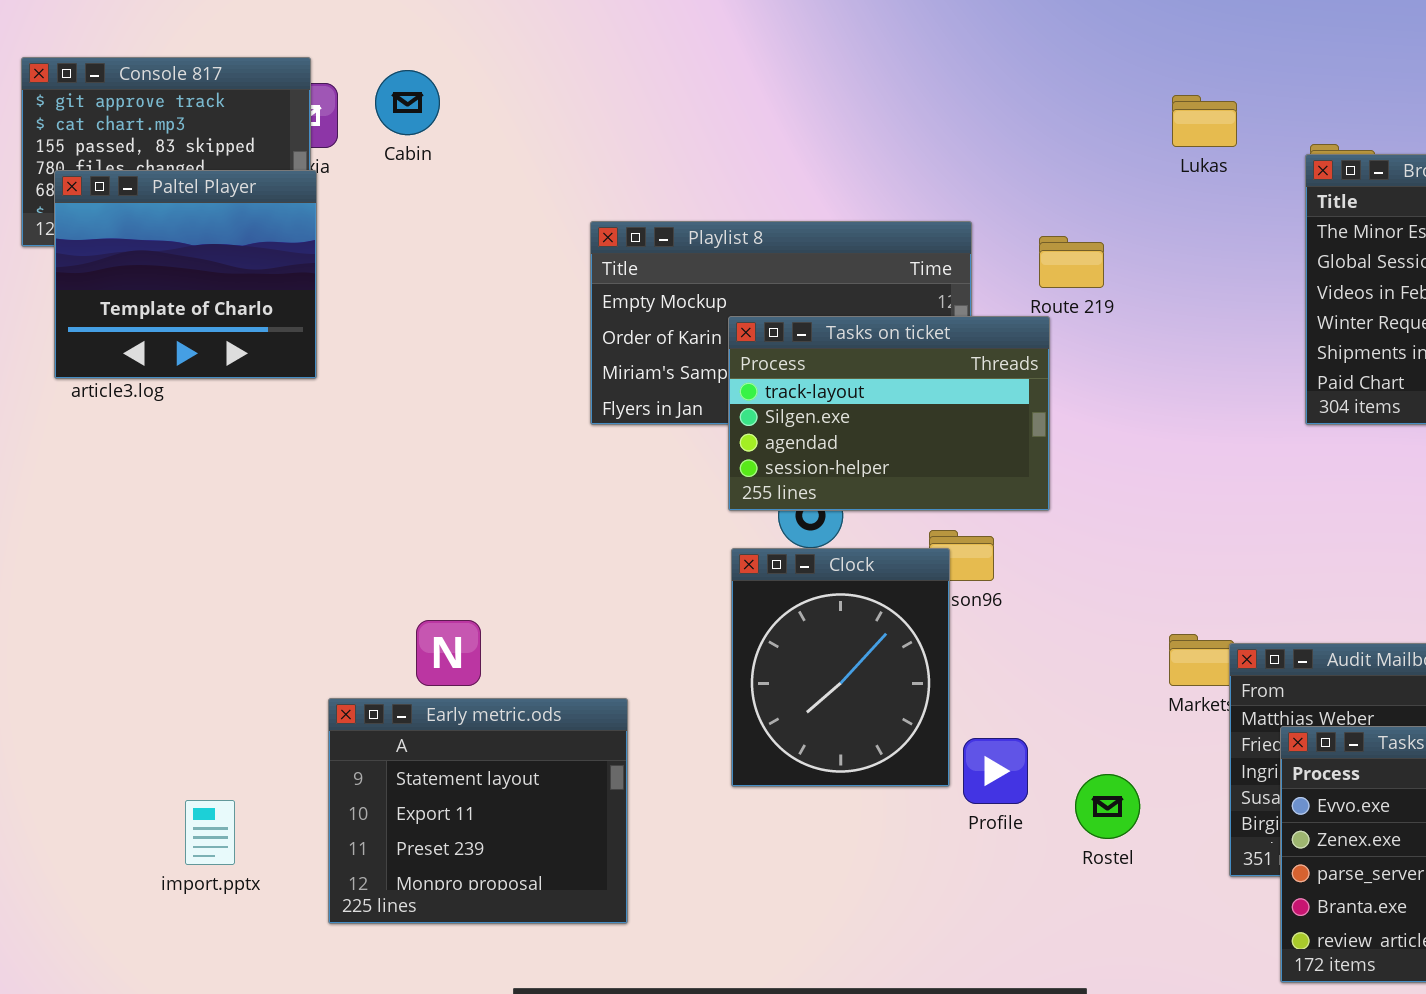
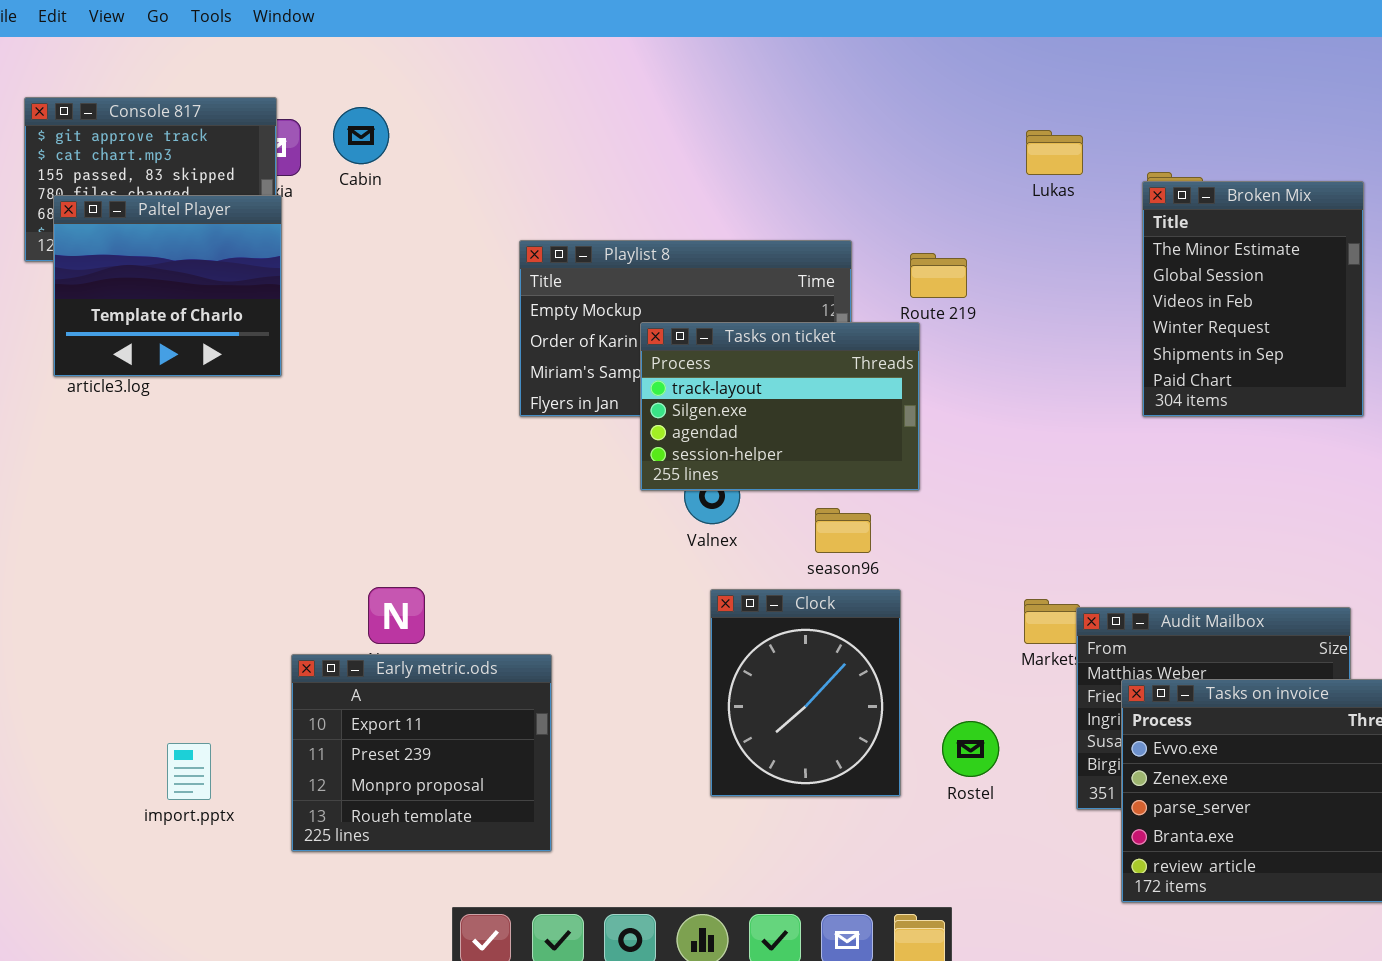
Clock: [731,548,950,787] -> [710,589,901,797], moved
Early metric.ods: [328,698,628,924] -> [291,654,552,852], scrolled down 1 row

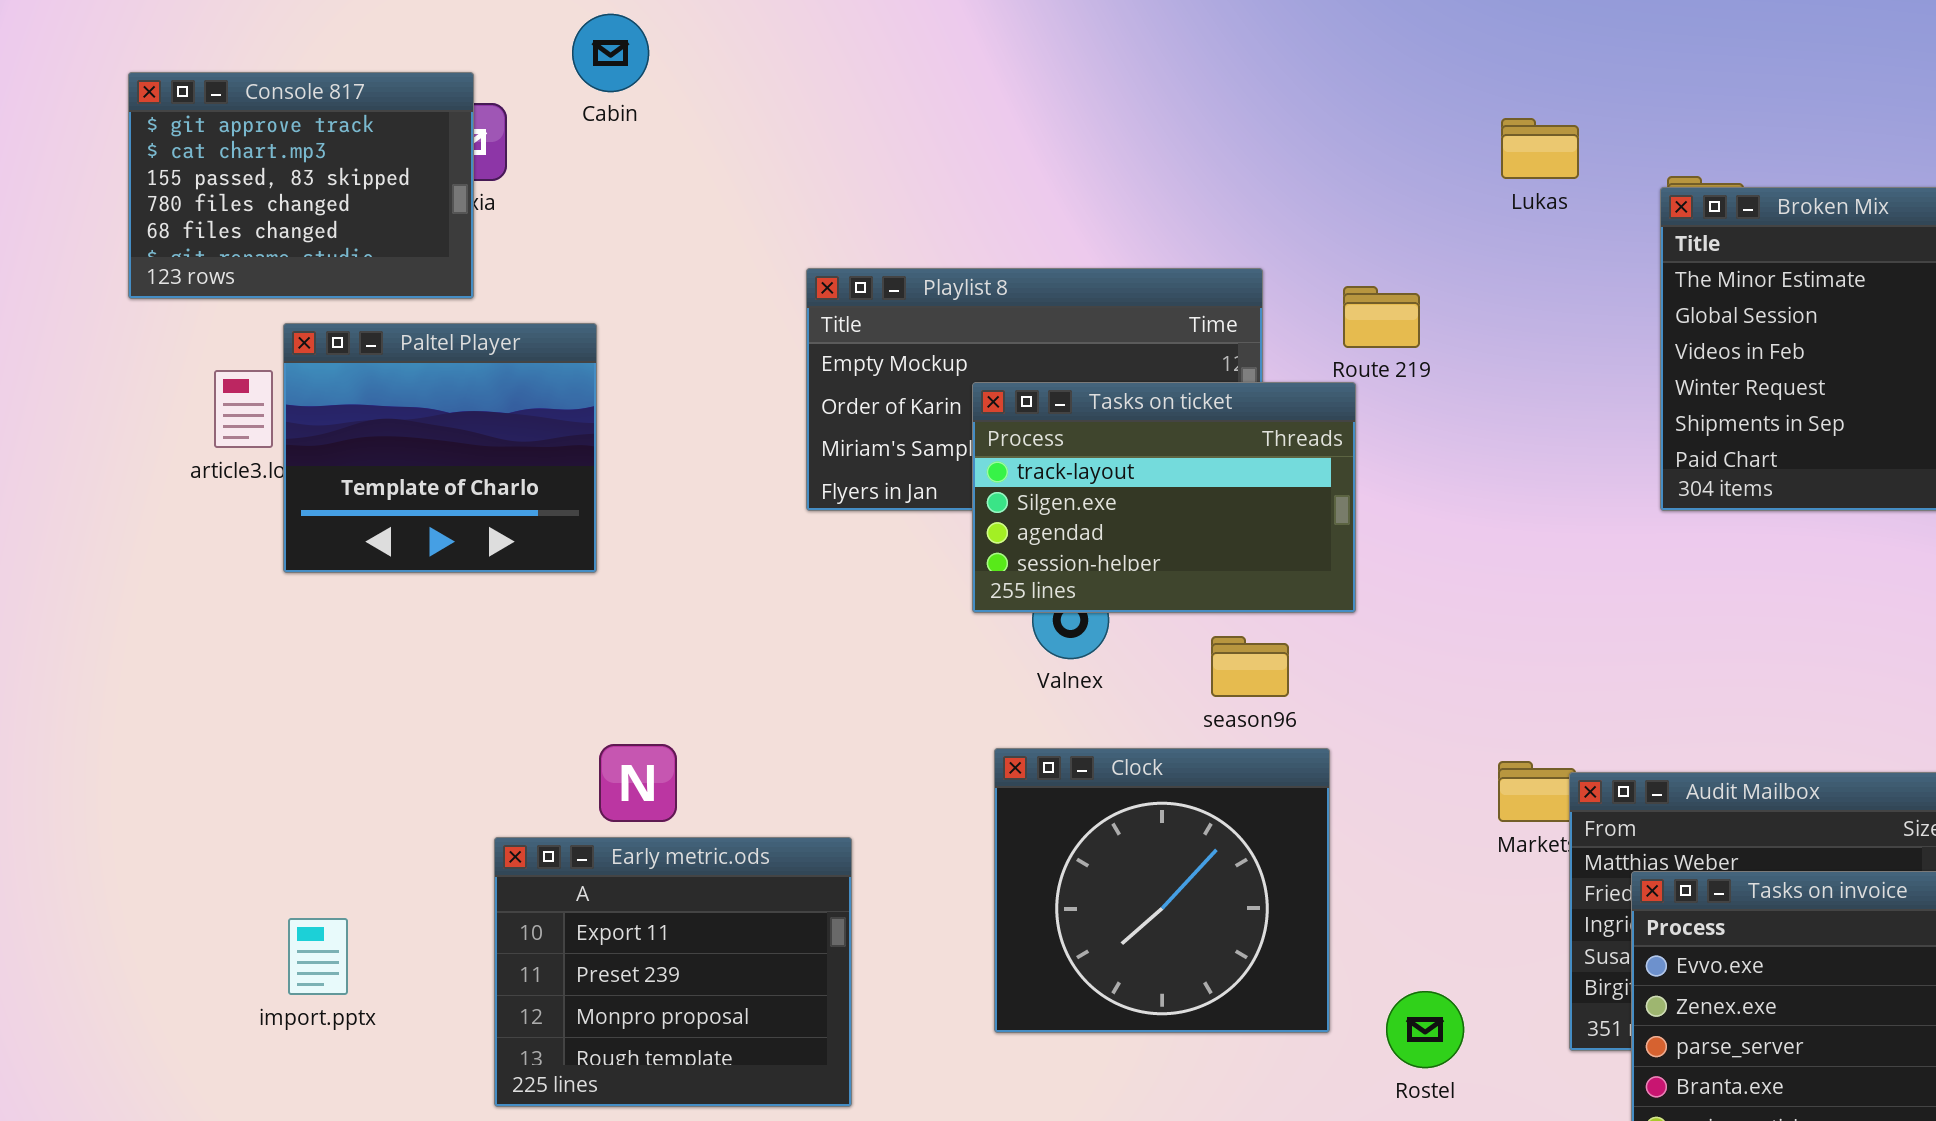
Cabin: [333,107,389,164] -> [572,14,649,92], moved
Paltel Player: [53,195,282,377] -> [283,323,597,573], moved
Clock: [710,589,901,797] -> [994,748,1330,1033], resized
Rostel: [942,721,999,777] -> [1386,991,1464,1068], moved
import.pptx: [167,743,211,800] -> [288,918,348,995], moved

